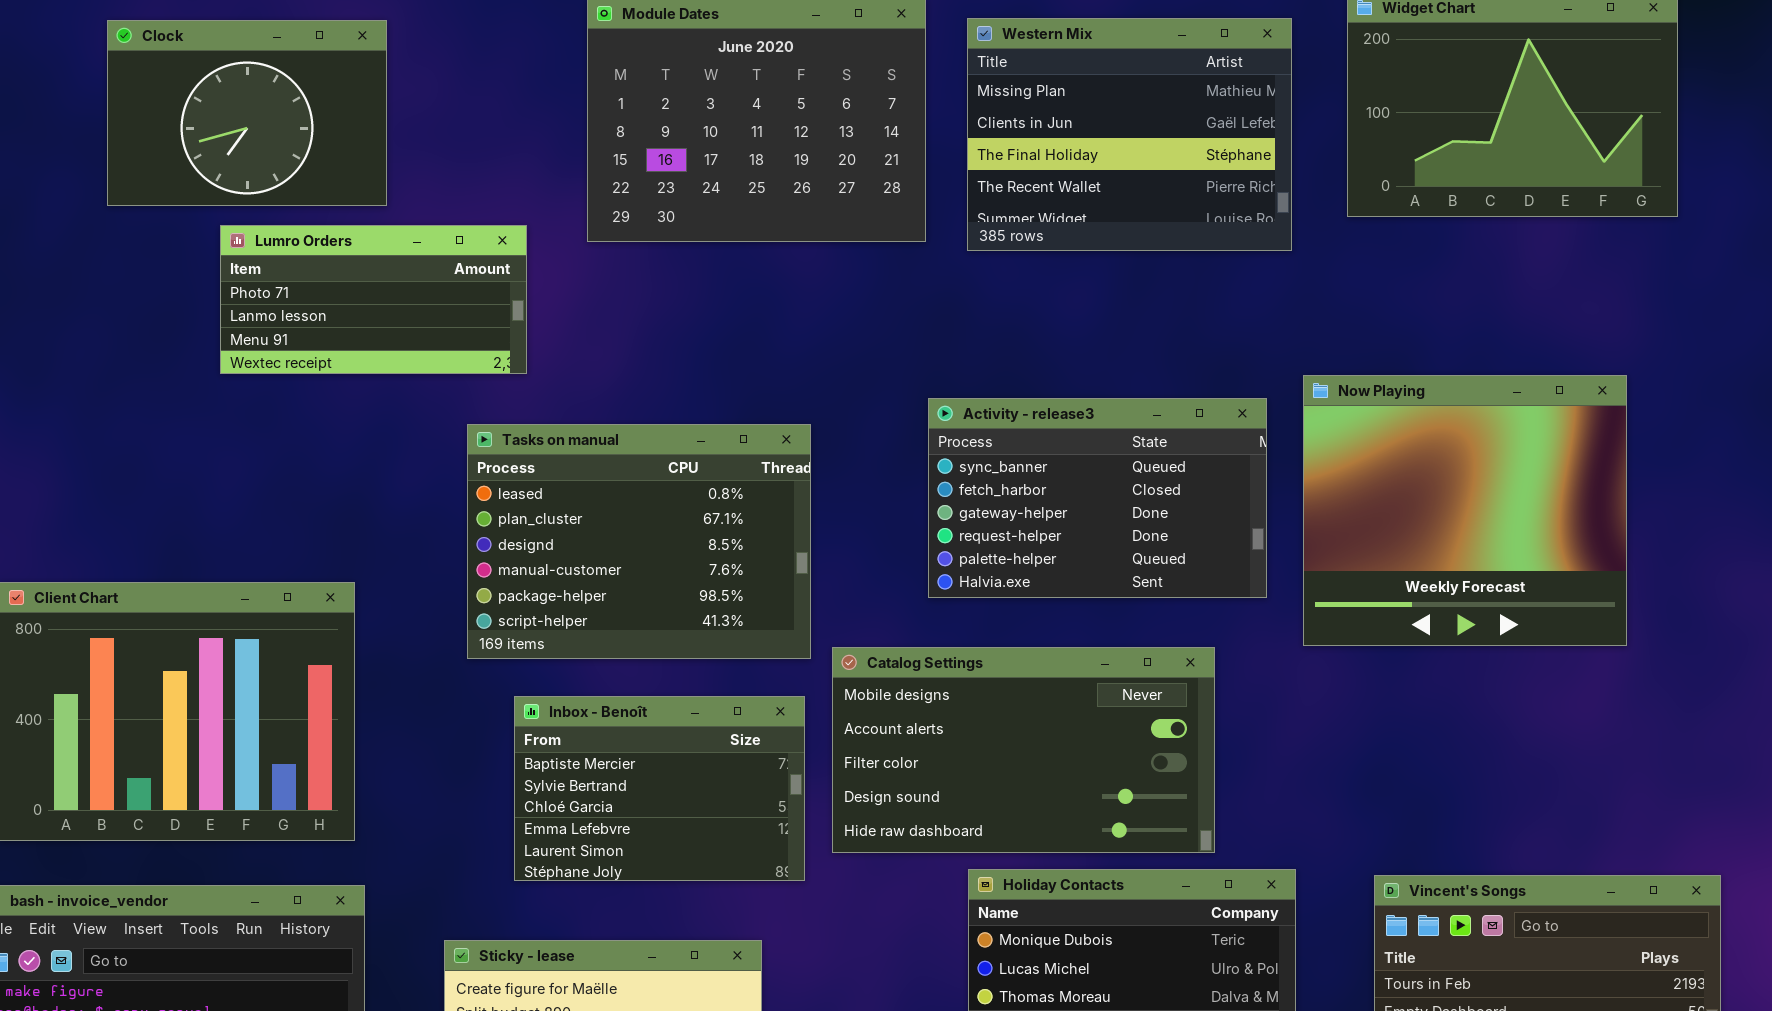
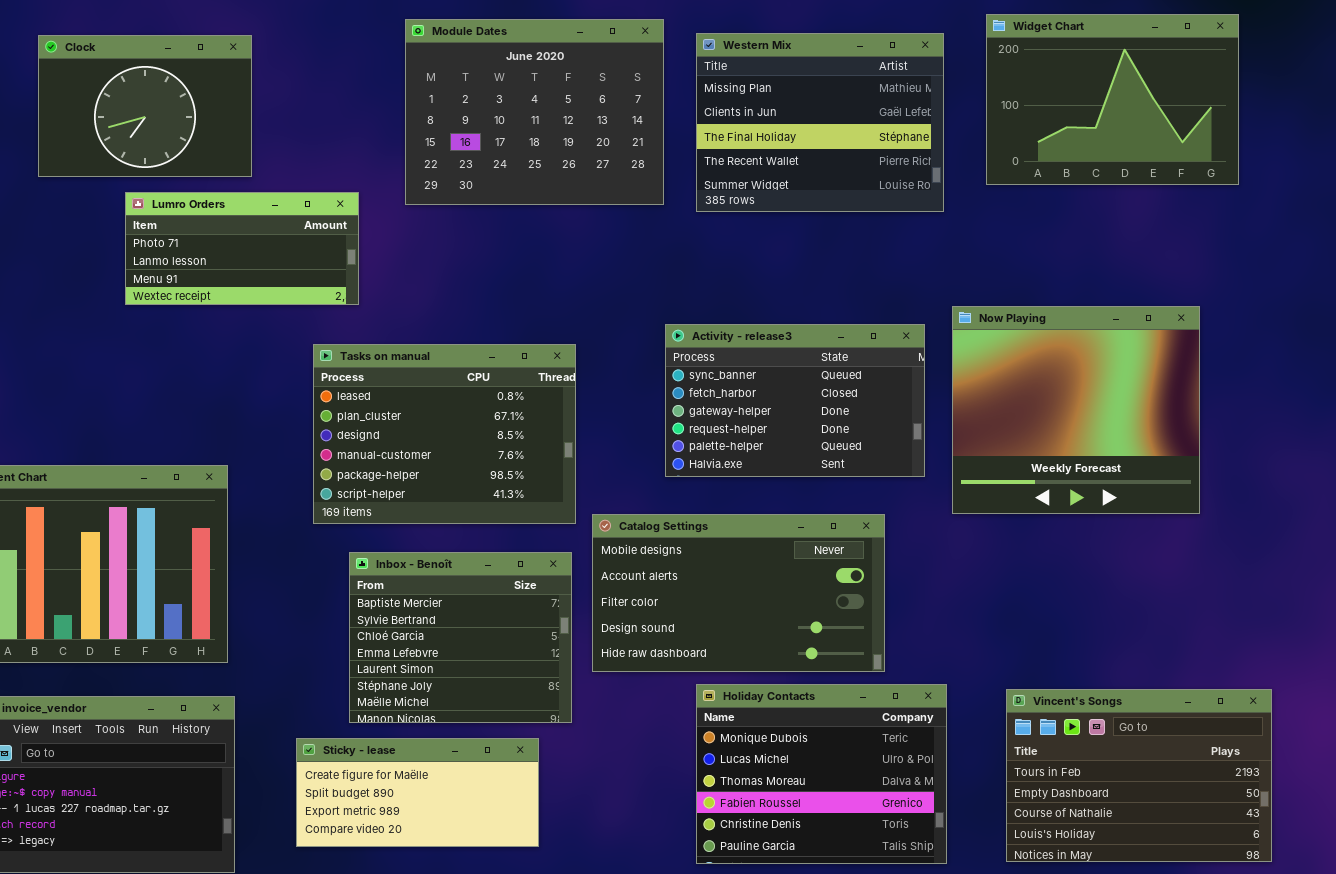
Inbox - Benoît: [514,696,805,881] -> [349,552,572,723], resized

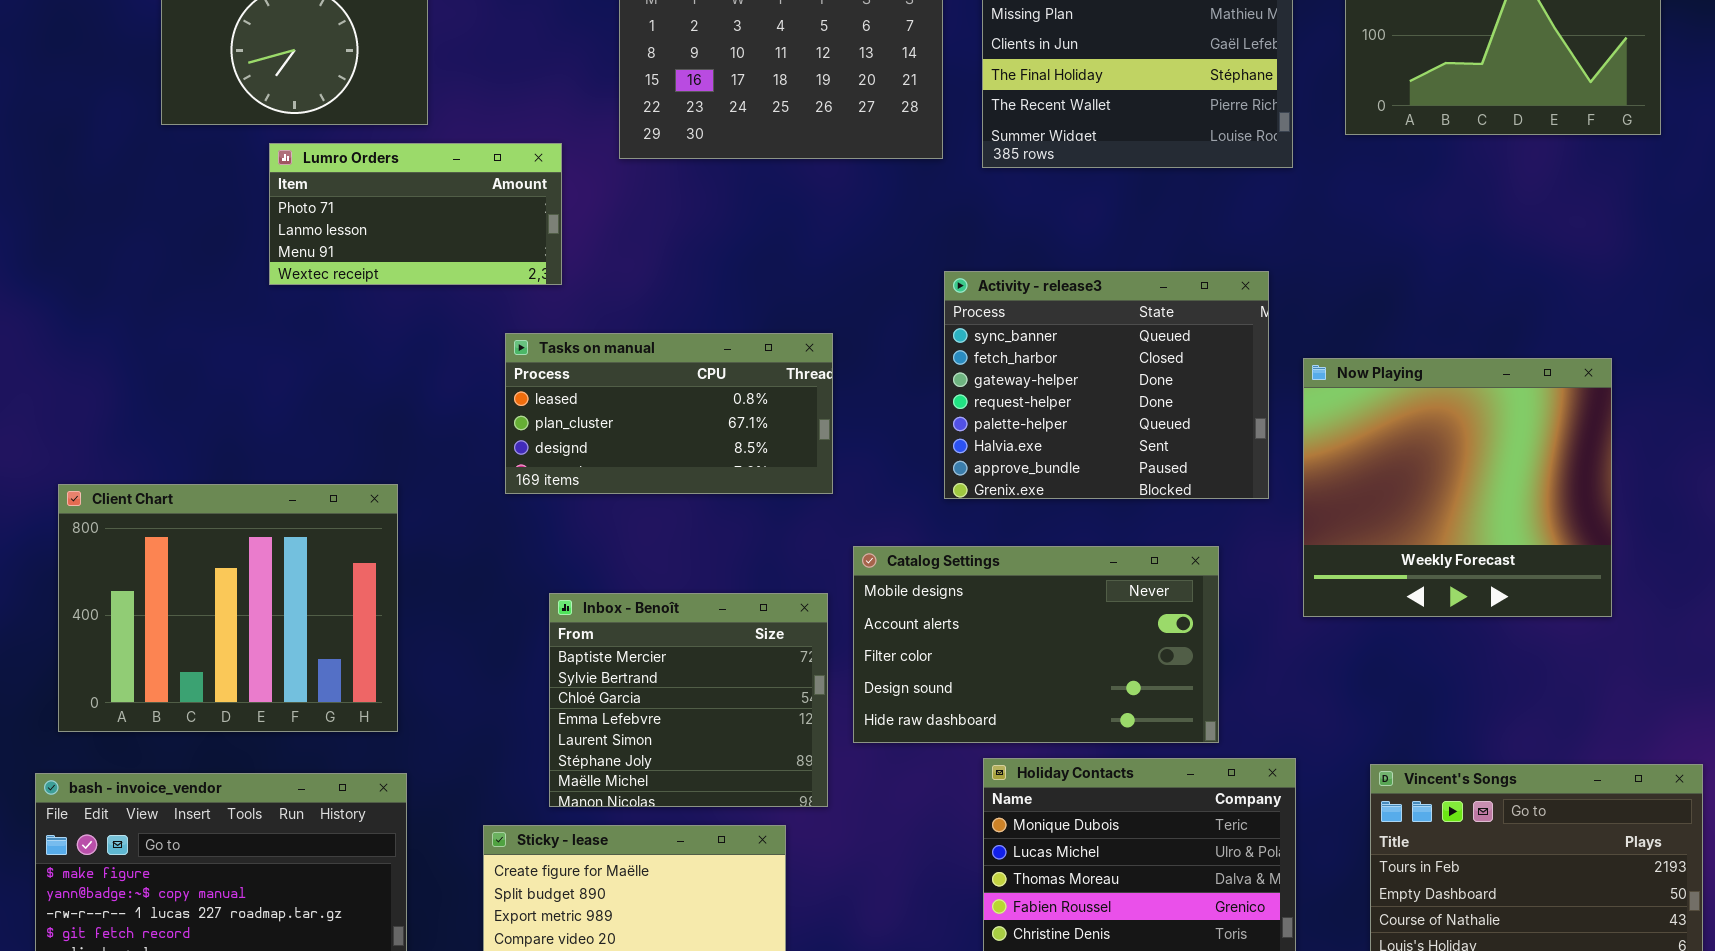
Now Playing: [952,306,1200,514] -> [1303,358,1612,617], moved
Activity - release3: [665,324,925,477] -> [944,271,1269,499], resized
Tasks on manual: [313,344,576,524] -> [505,333,833,494], resized

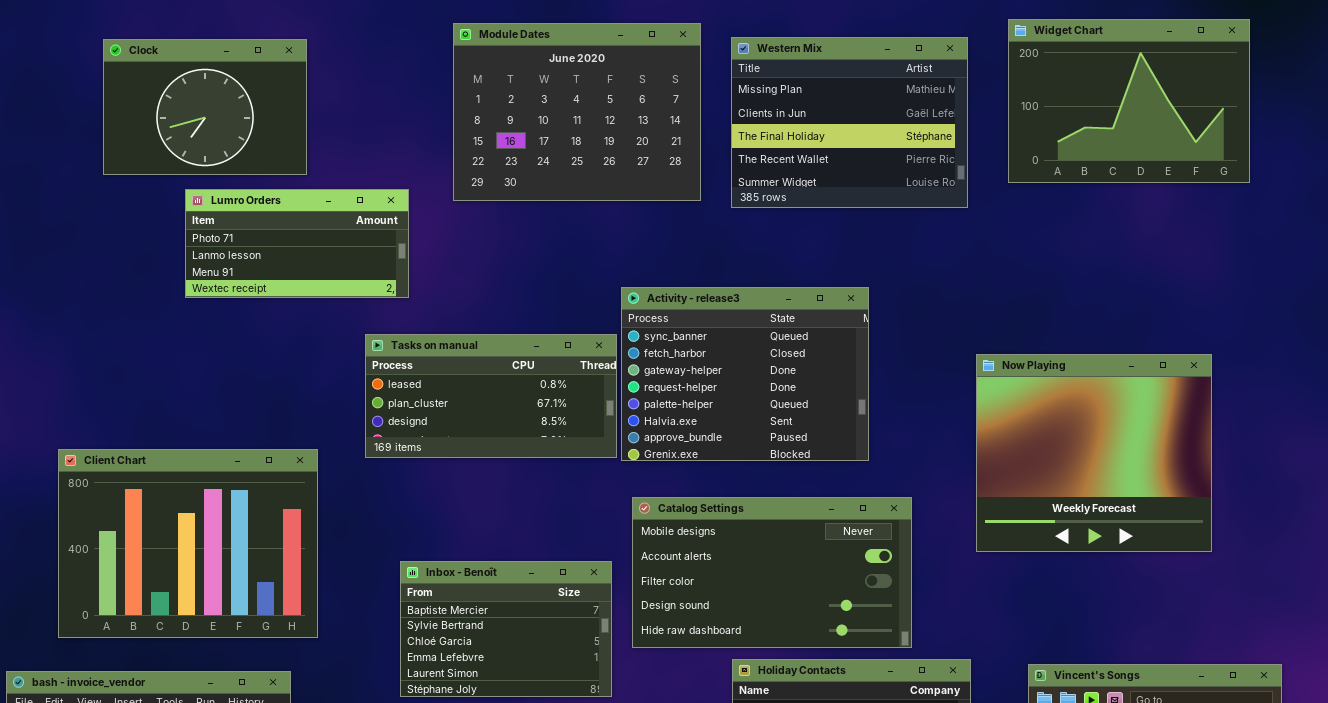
Activity - release3: [944,271,1269,499] -> [621,287,869,461], moved
Client Chart: [58,484,398,732] -> [58,449,318,638], moved
Inbox - Benoît: [549,593,828,807] -> [400,561,612,697], resized

